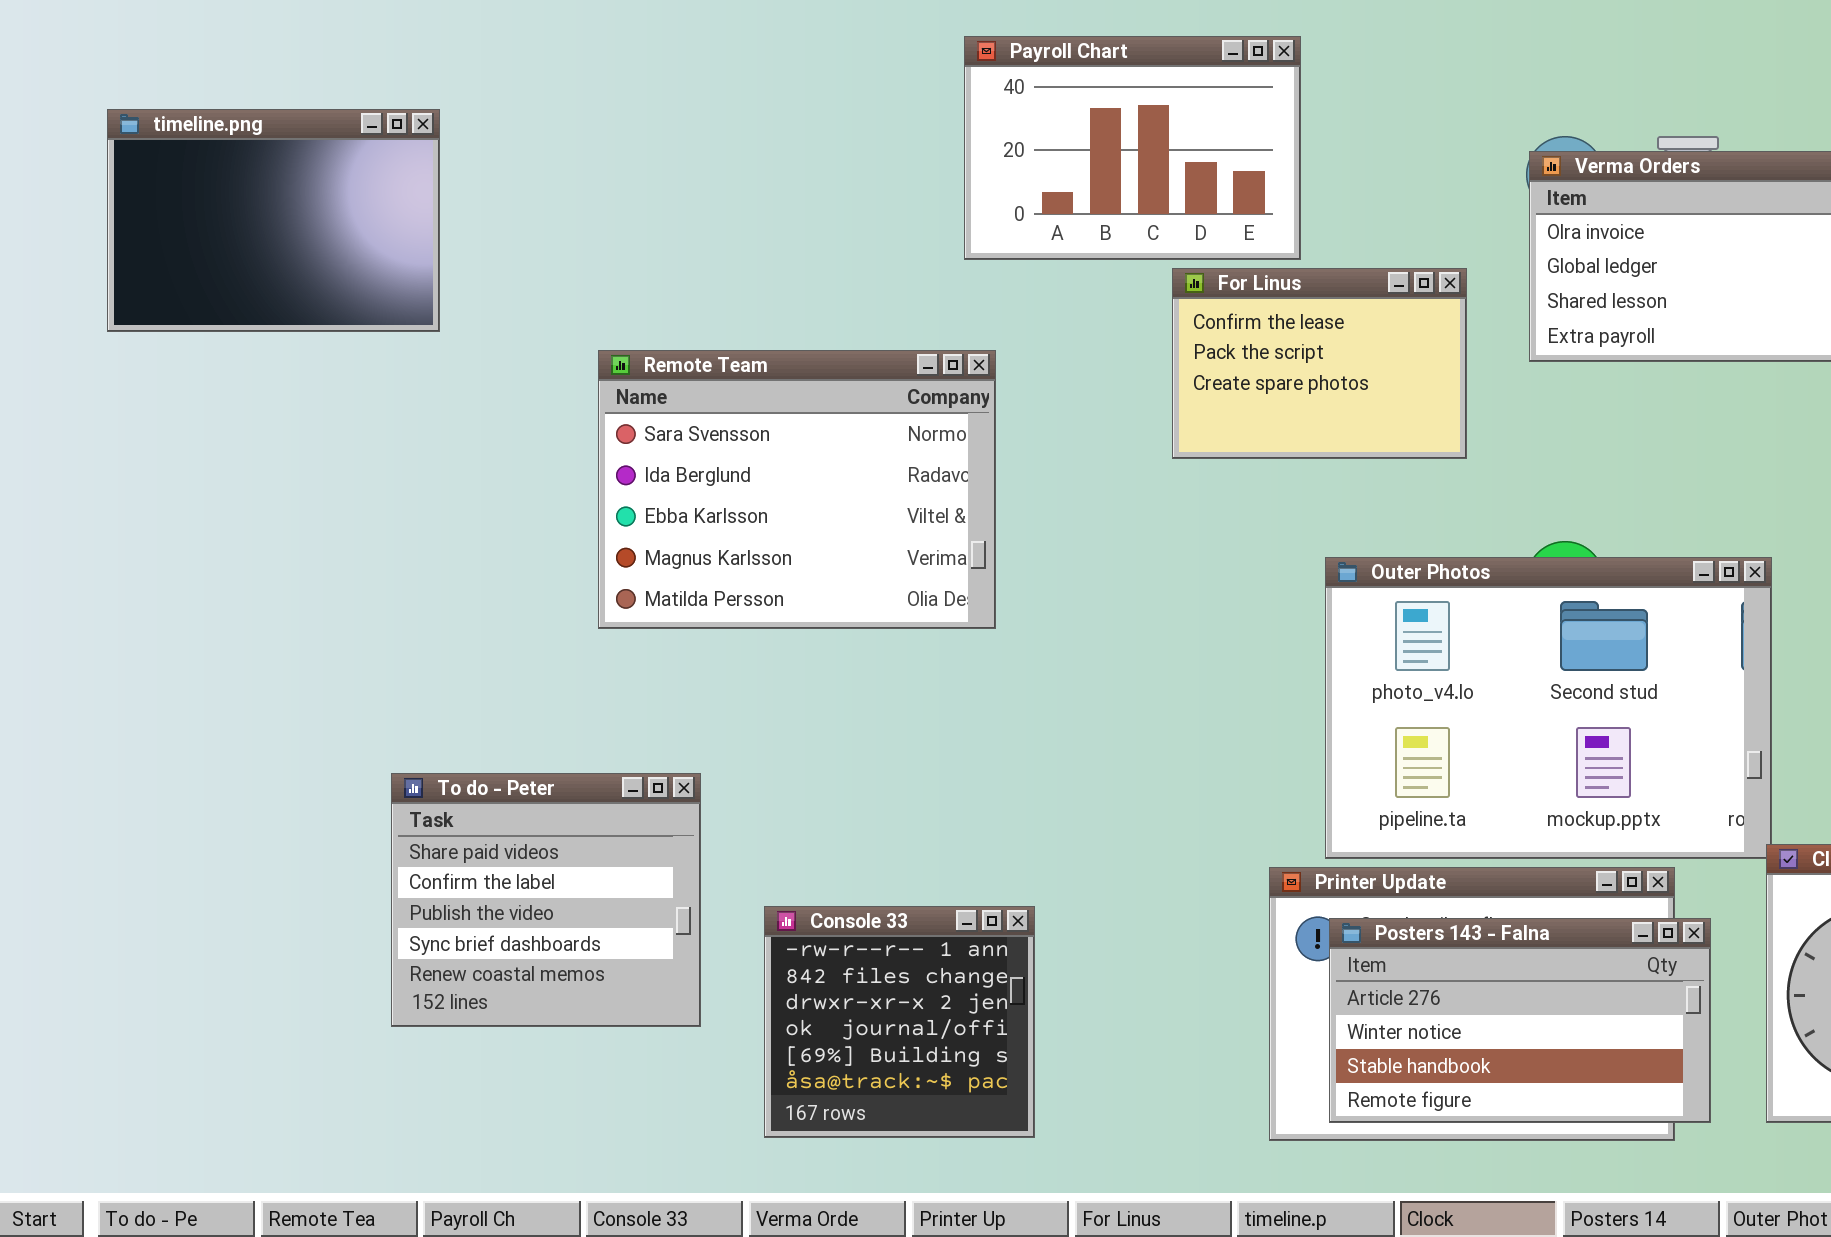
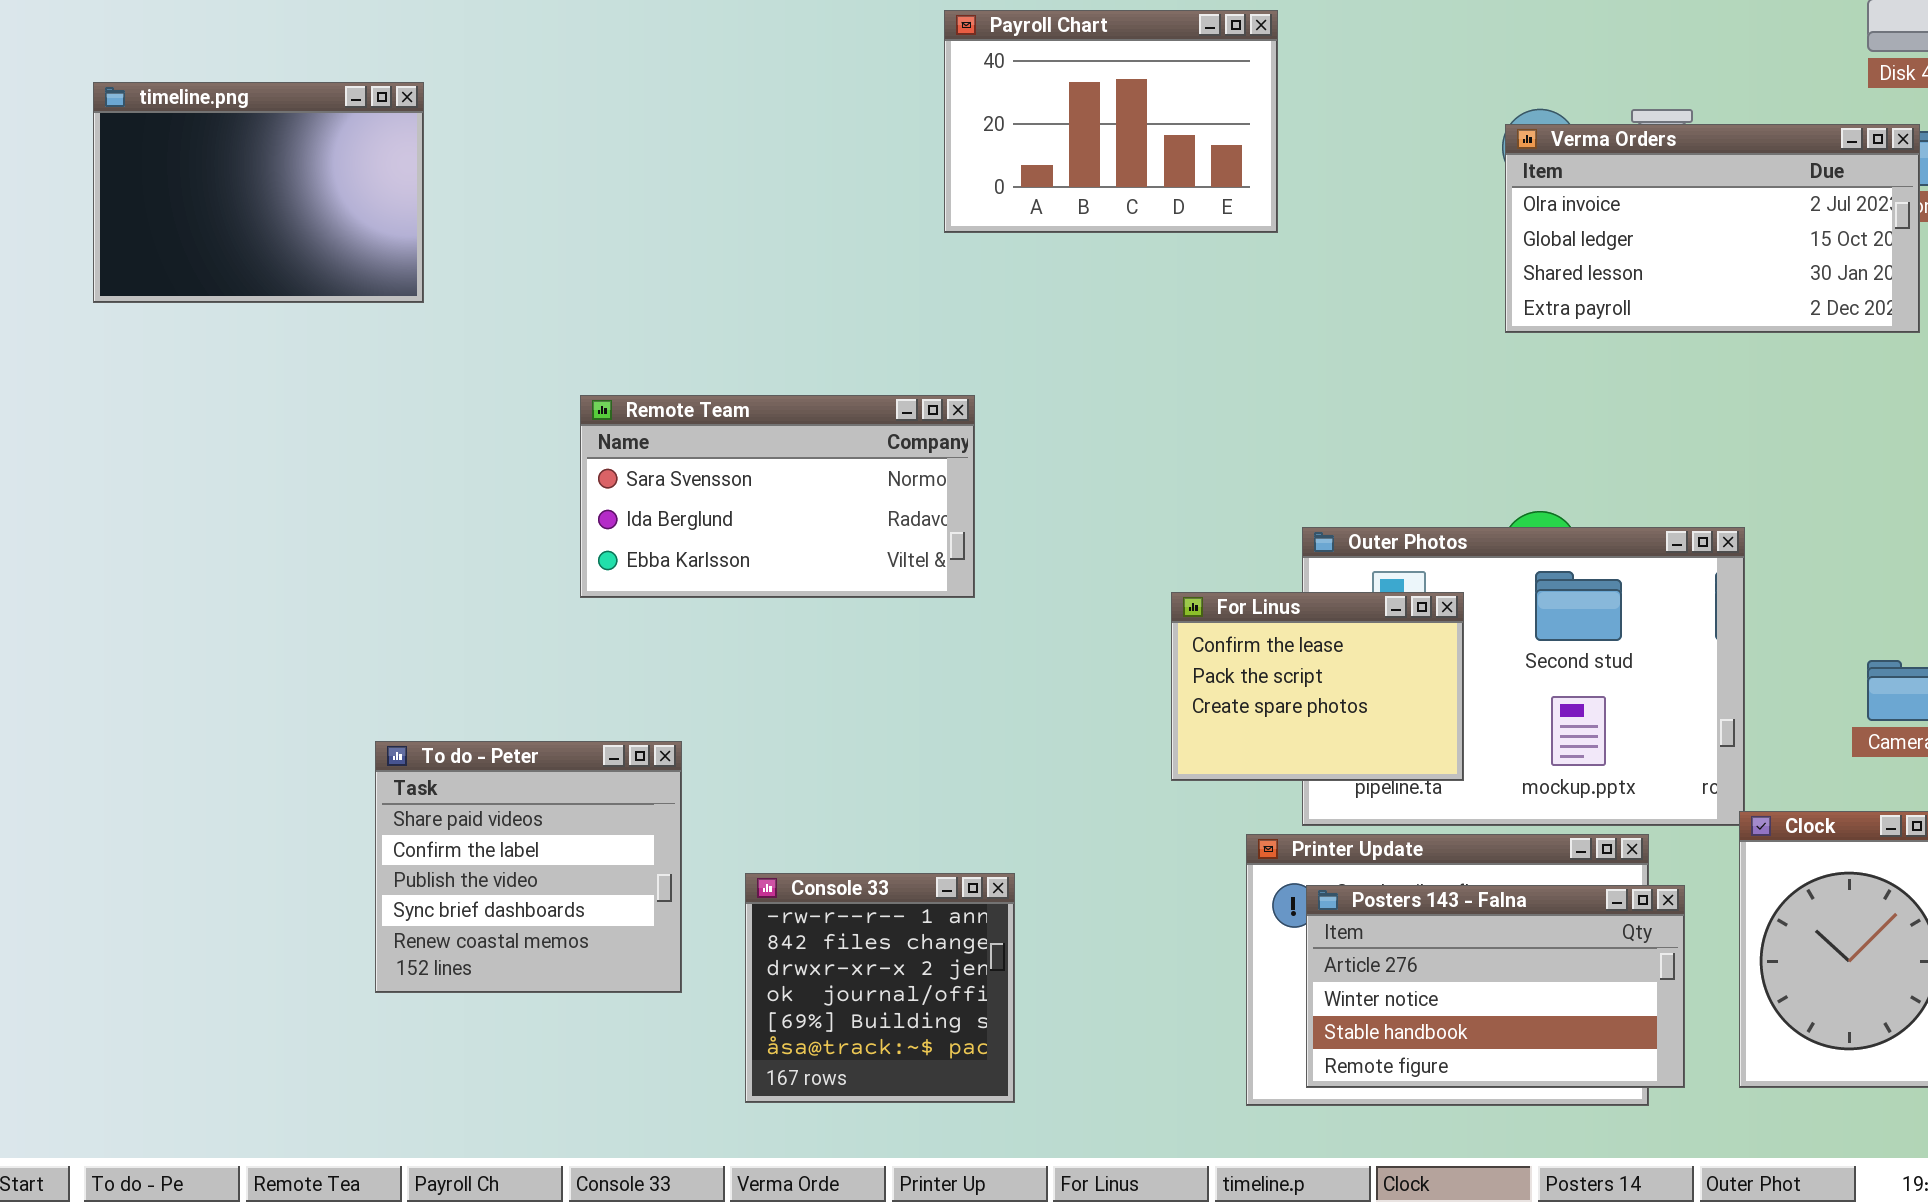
For Linus: [1172,268,1467,459] -> [1171,592,1464,781], moved
Remote Team: [598,350,996,629] -> [580,395,975,598], resized

